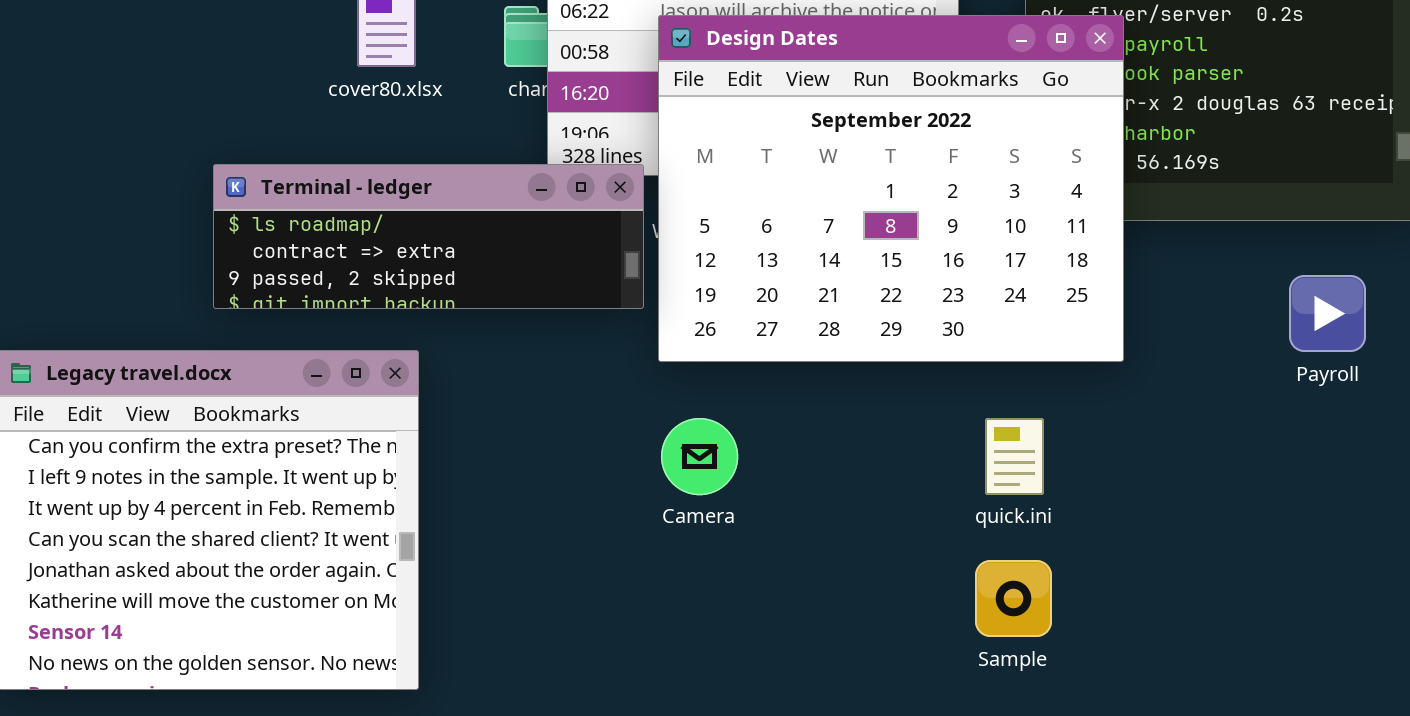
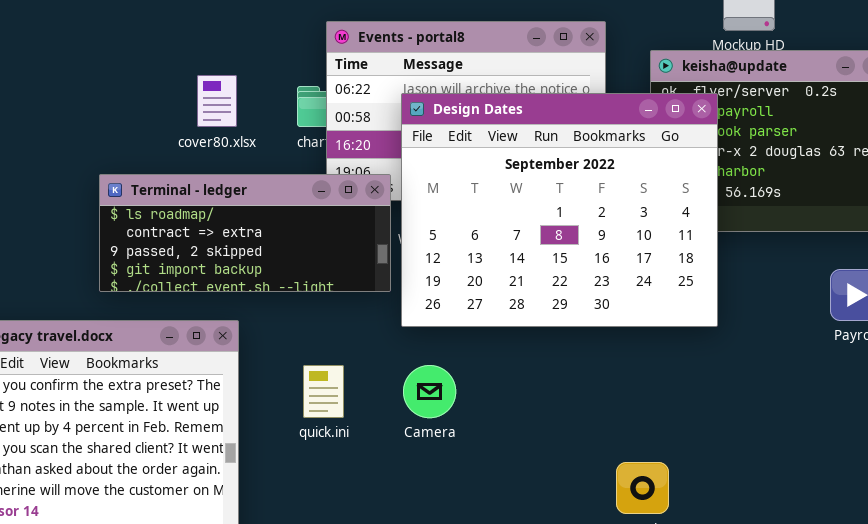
Terminal - ledger: [213,164,644,309] -> [99,174,391,292], resized
quick.ini: [985,418,1044,495] -> [303,365,344,418], moved

